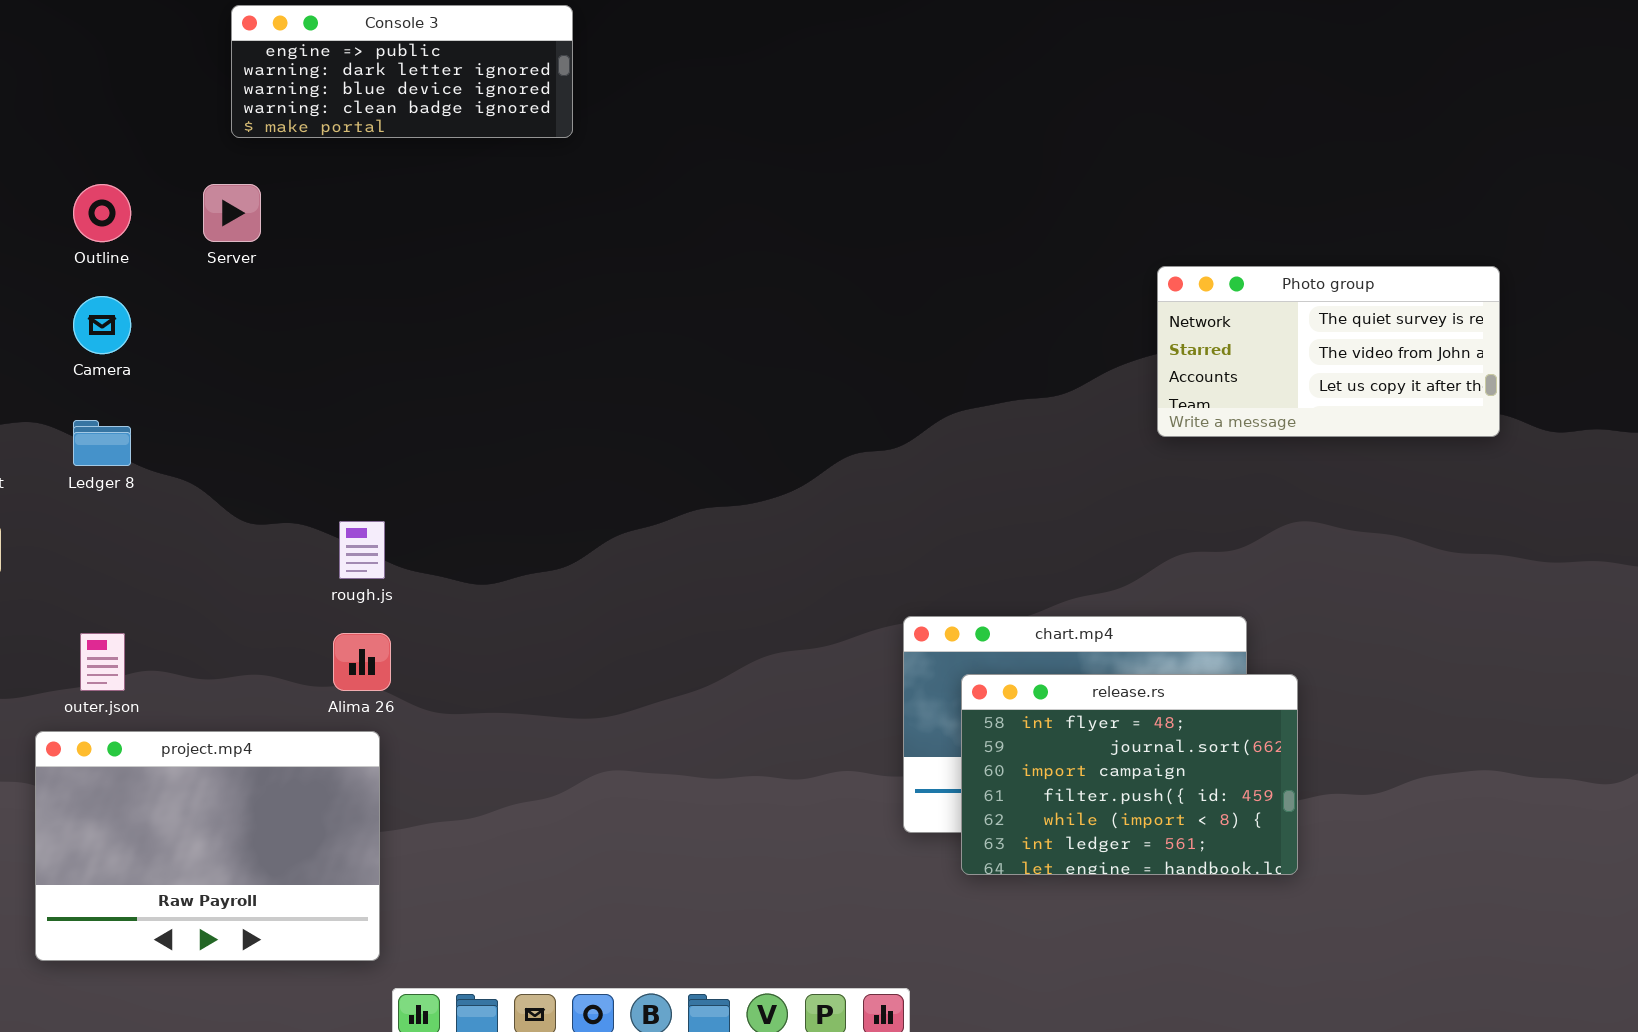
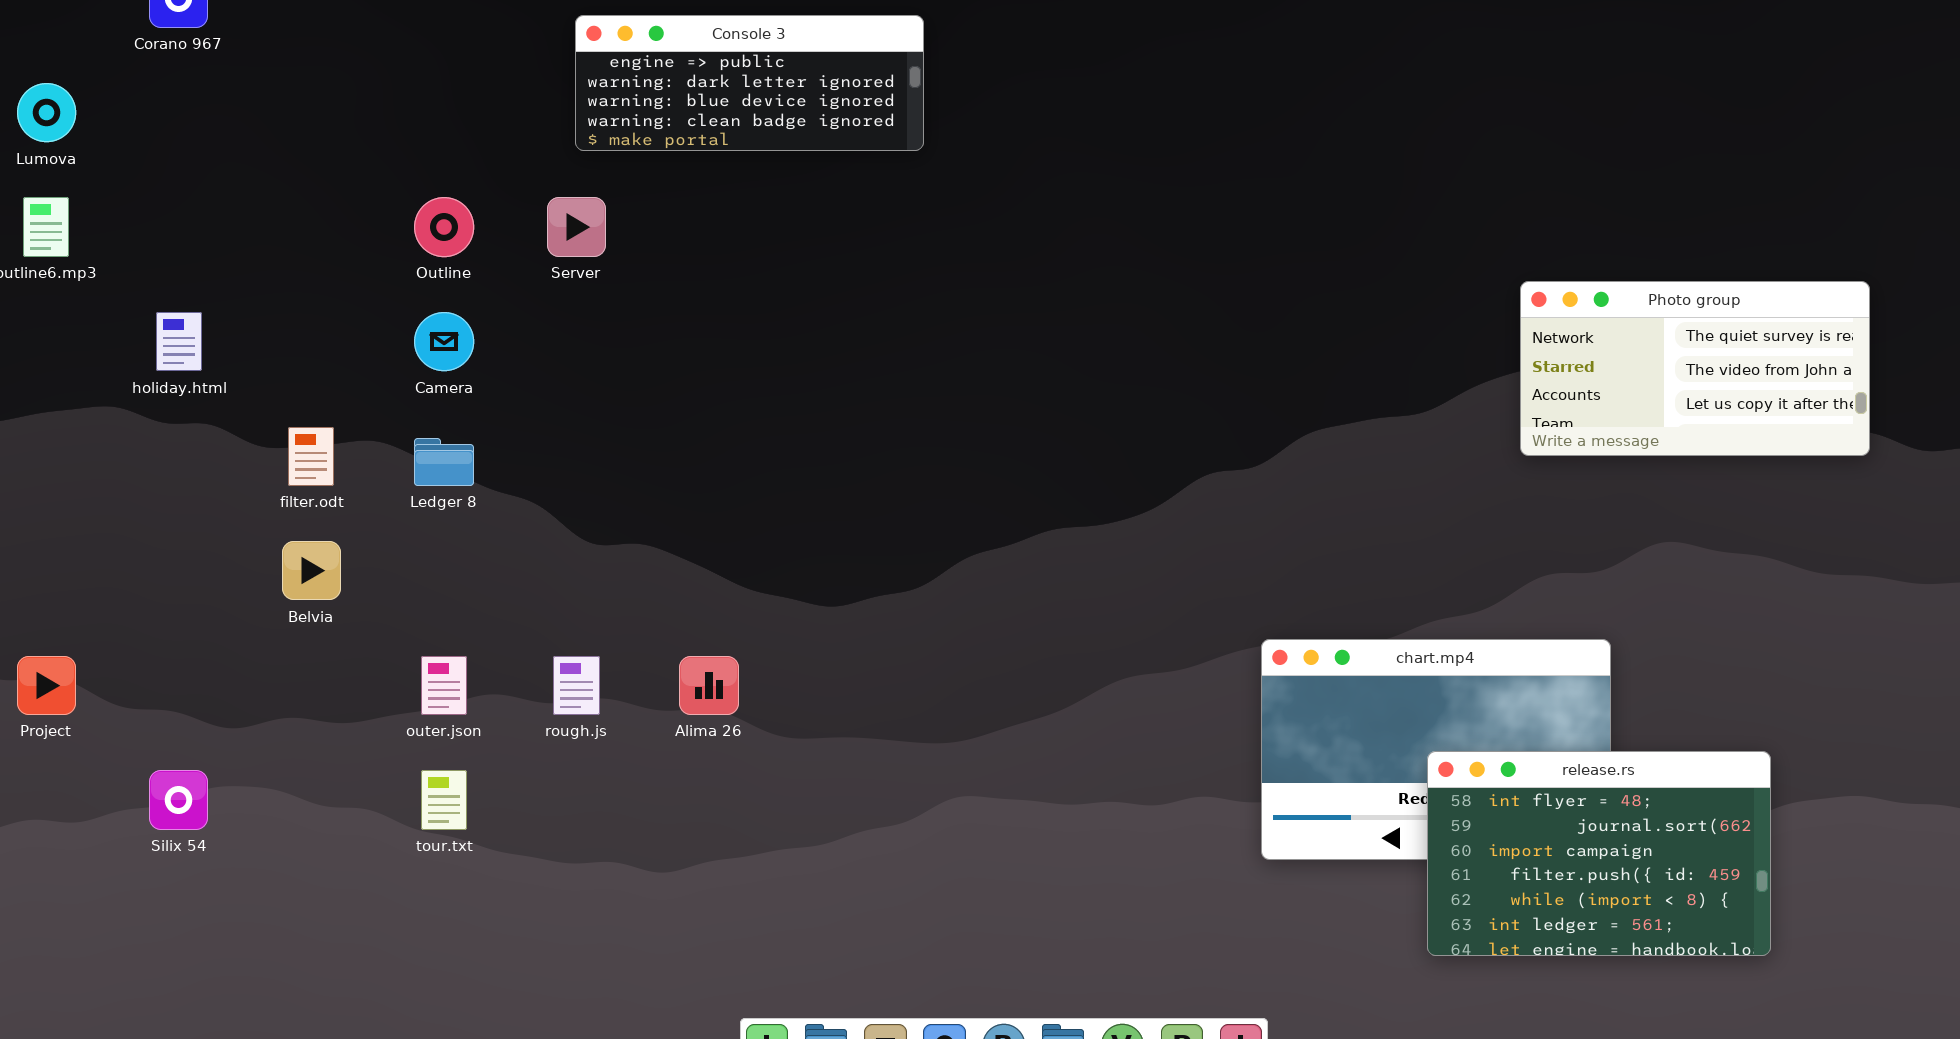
rough.js: [339,521,385,579] -> [553,656,600,715], moved
release.rs: [961,674,1298,875] -> [1427,751,1771,956], moved
project.mp4: [35,731,380,961] -> none, closed

